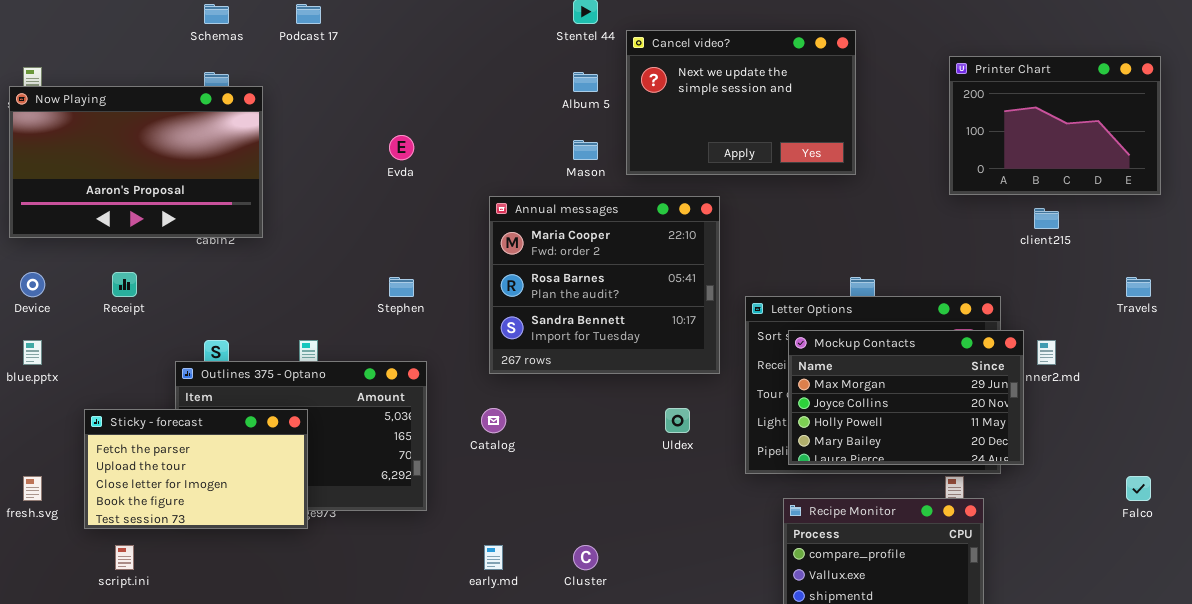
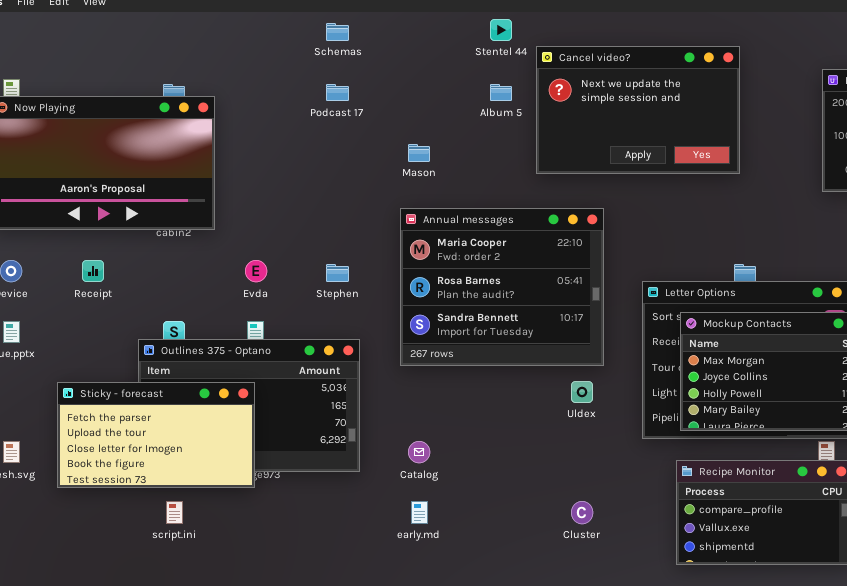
Schemas: [204,4,229,24] -> [326,23,349,41], moved
Podcast 17: [296,4,321,24] -> [326,84,349,101], moved
Evda: [389,135,414,160] -> [245,260,267,282], moved
Mason: [573,140,598,160] -> [408,144,430,162], moved
Annual messages: [489,196,720,374] -> [400,208,604,366], moved
Catalog: [481,408,506,433] -> [408,441,430,463], moved
script.ini: [115,545,134,570] -> [166,501,183,524], moved
Cluster: [573,545,598,570] -> [571,501,593,524], moved

